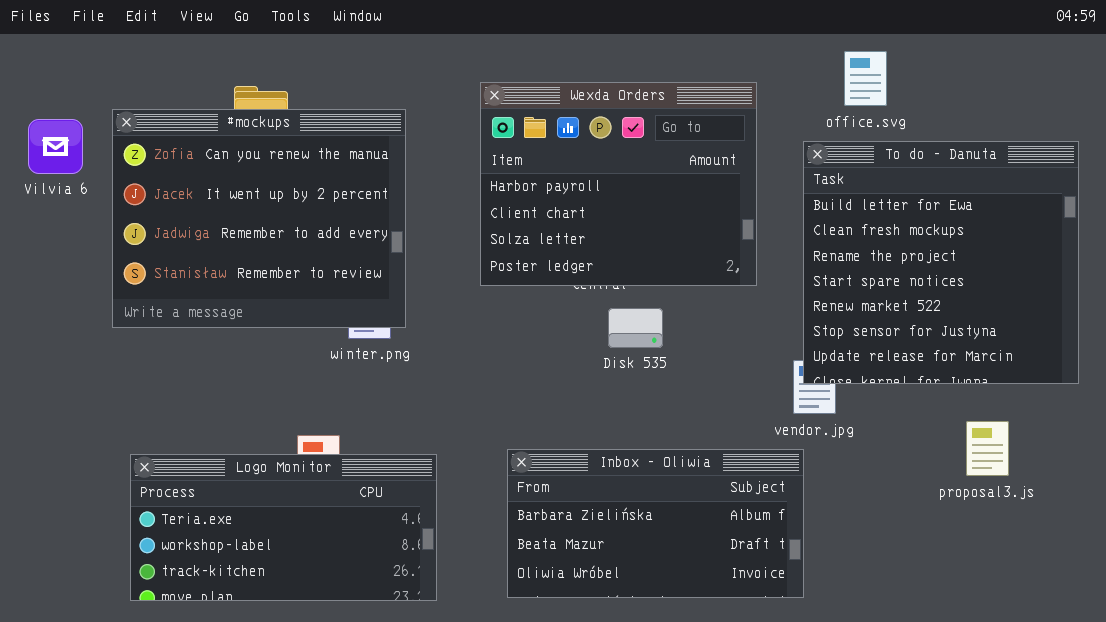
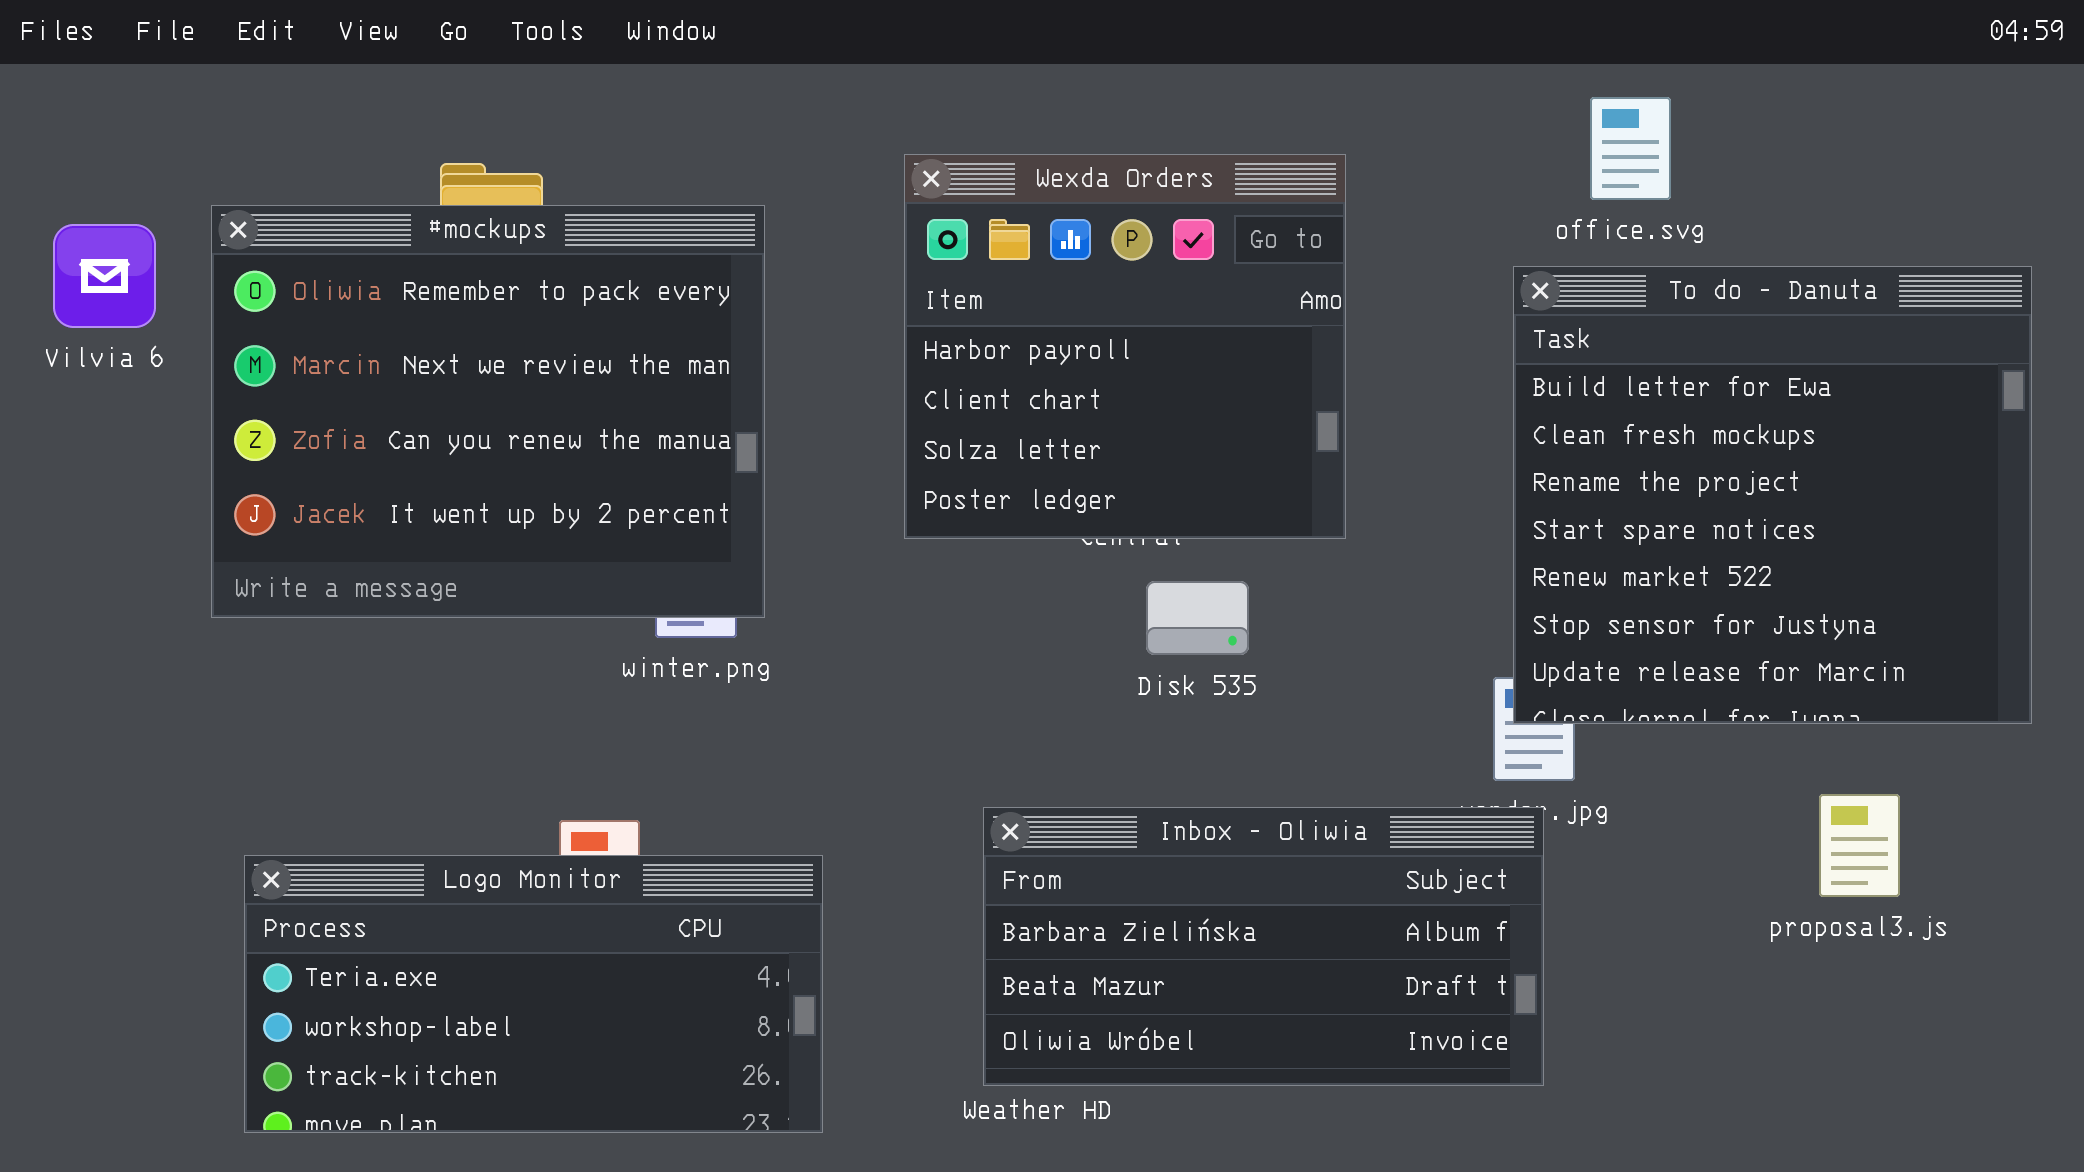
Wexda Orders: [480,82,757,286] -> [904,154,1346,539], resized
#mockups: [112,109,406,328] -> [211,205,765,618], scrolled up 2 rows
Inbox - Oliwia: [507,449,804,598] -> [983,807,1544,1086], moved

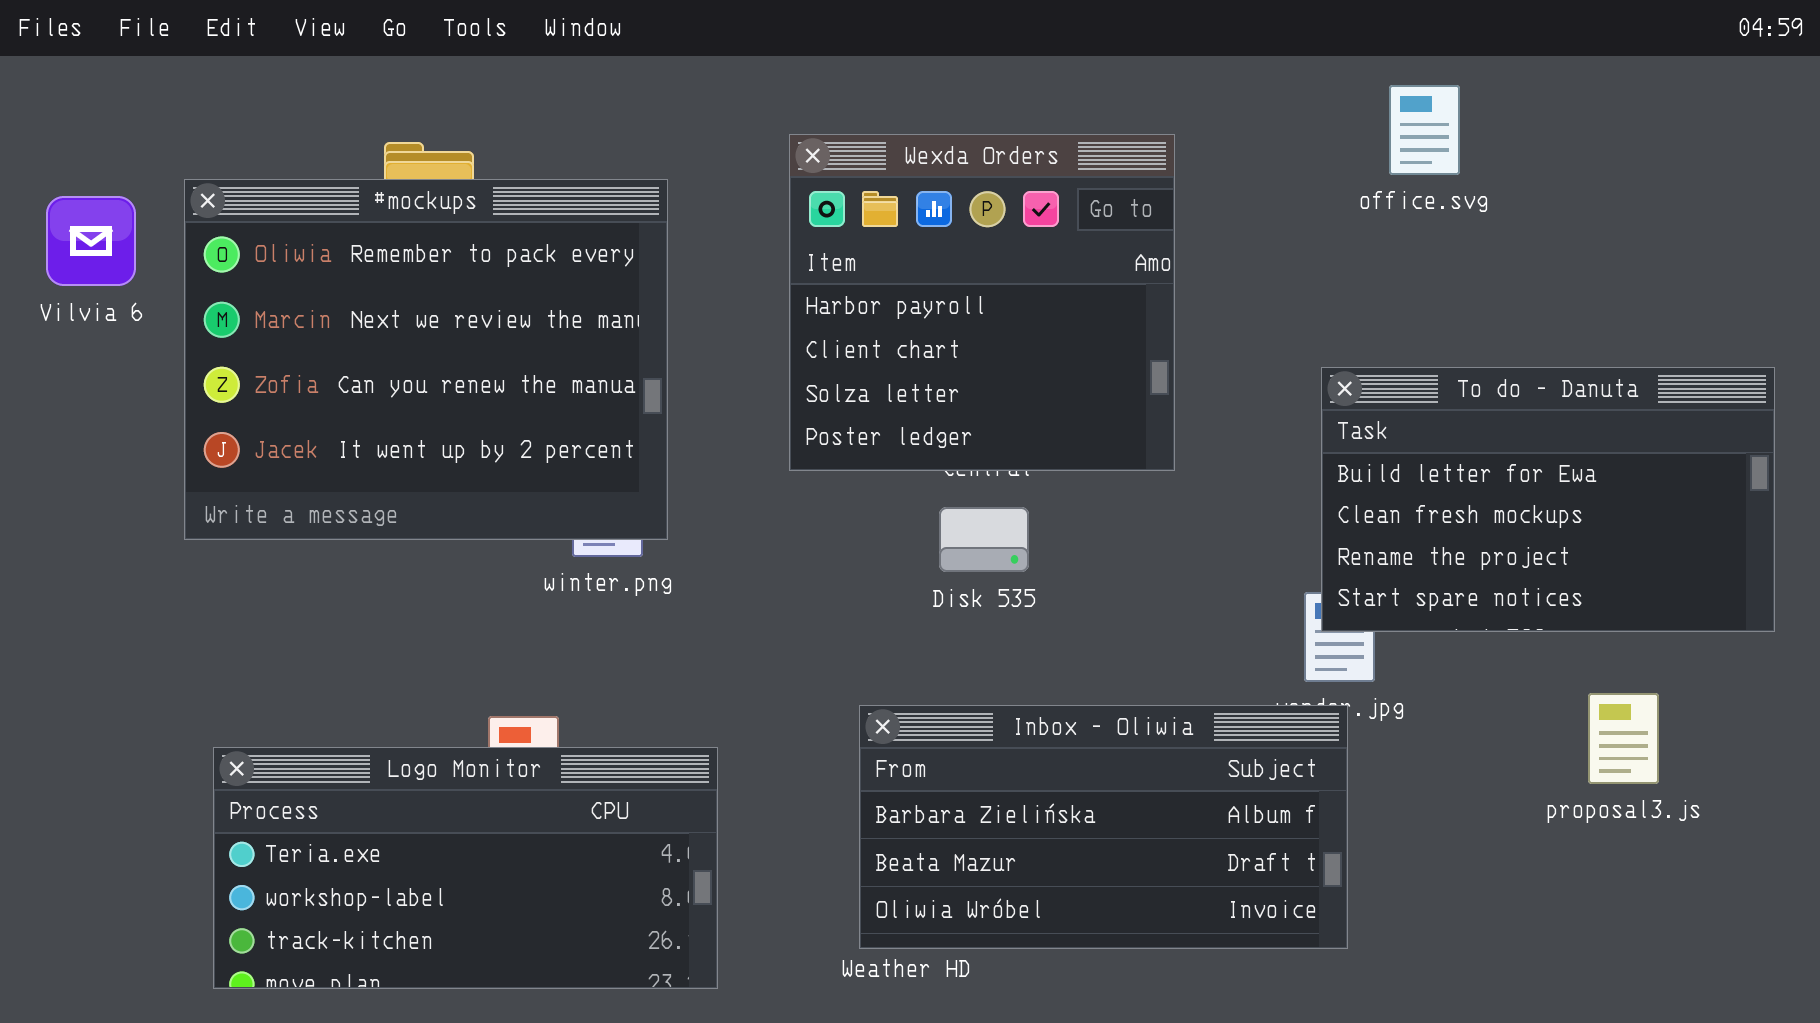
To do - Danuta: [1513,266,2032,724] -> [1321,367,1775,632], resized
Disk 535: [1146,581,1249,655] -> [939,507,1029,572], moved

